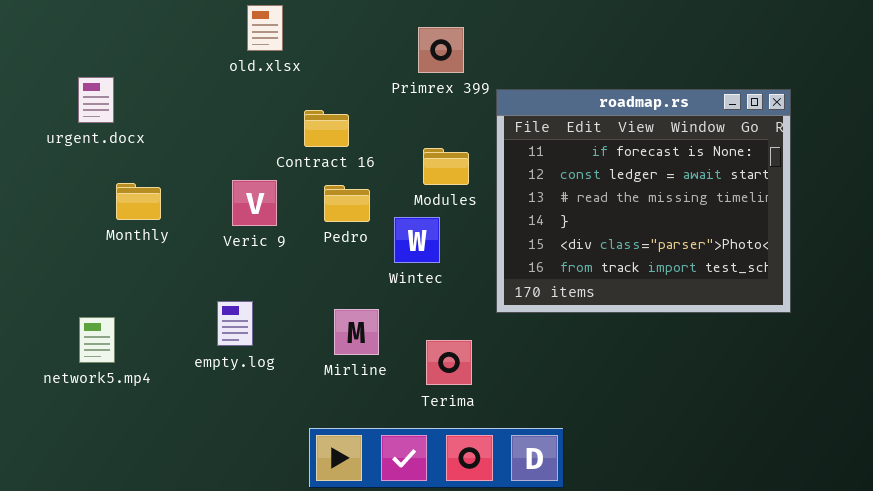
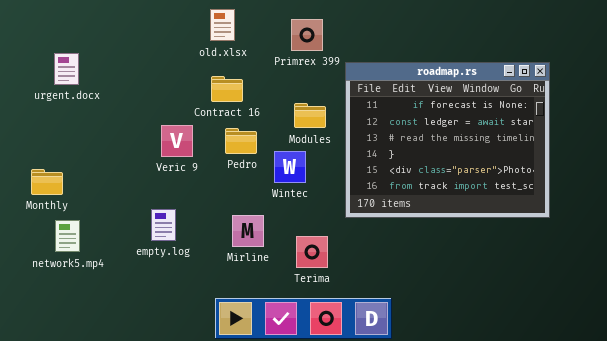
old.xlsx: [247,5,283,51] -> [210,9,235,41], moved
Monthly: [116,183,161,220] -> [31,169,63,195], moved

